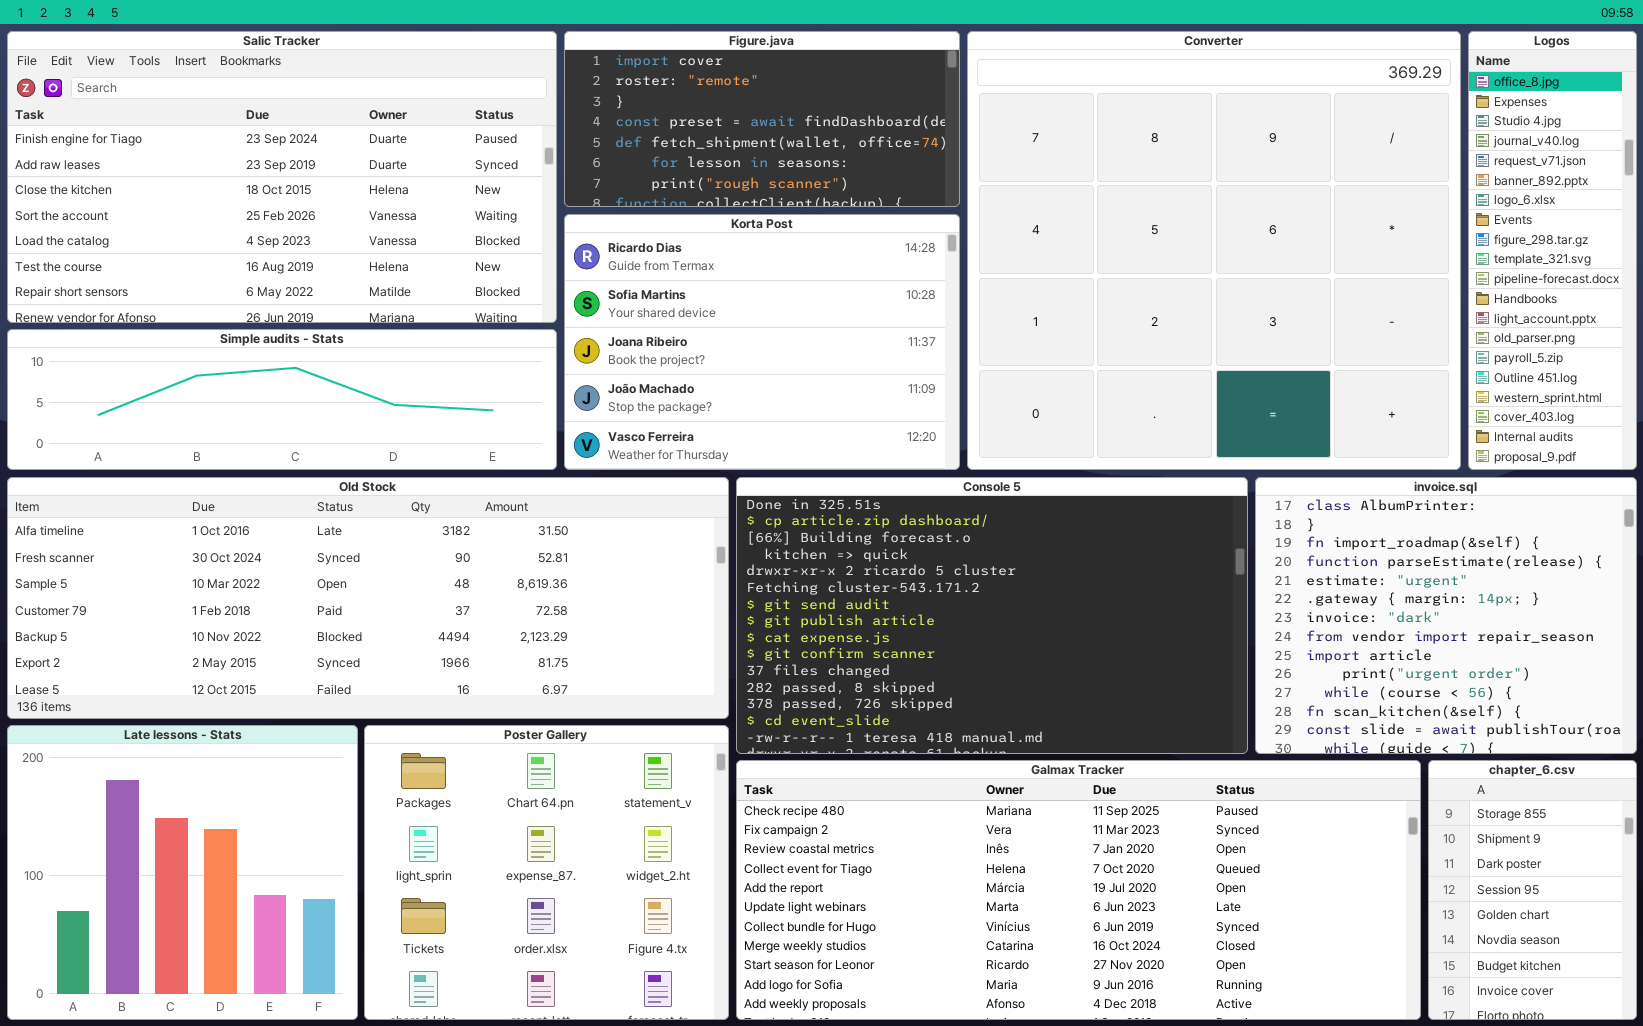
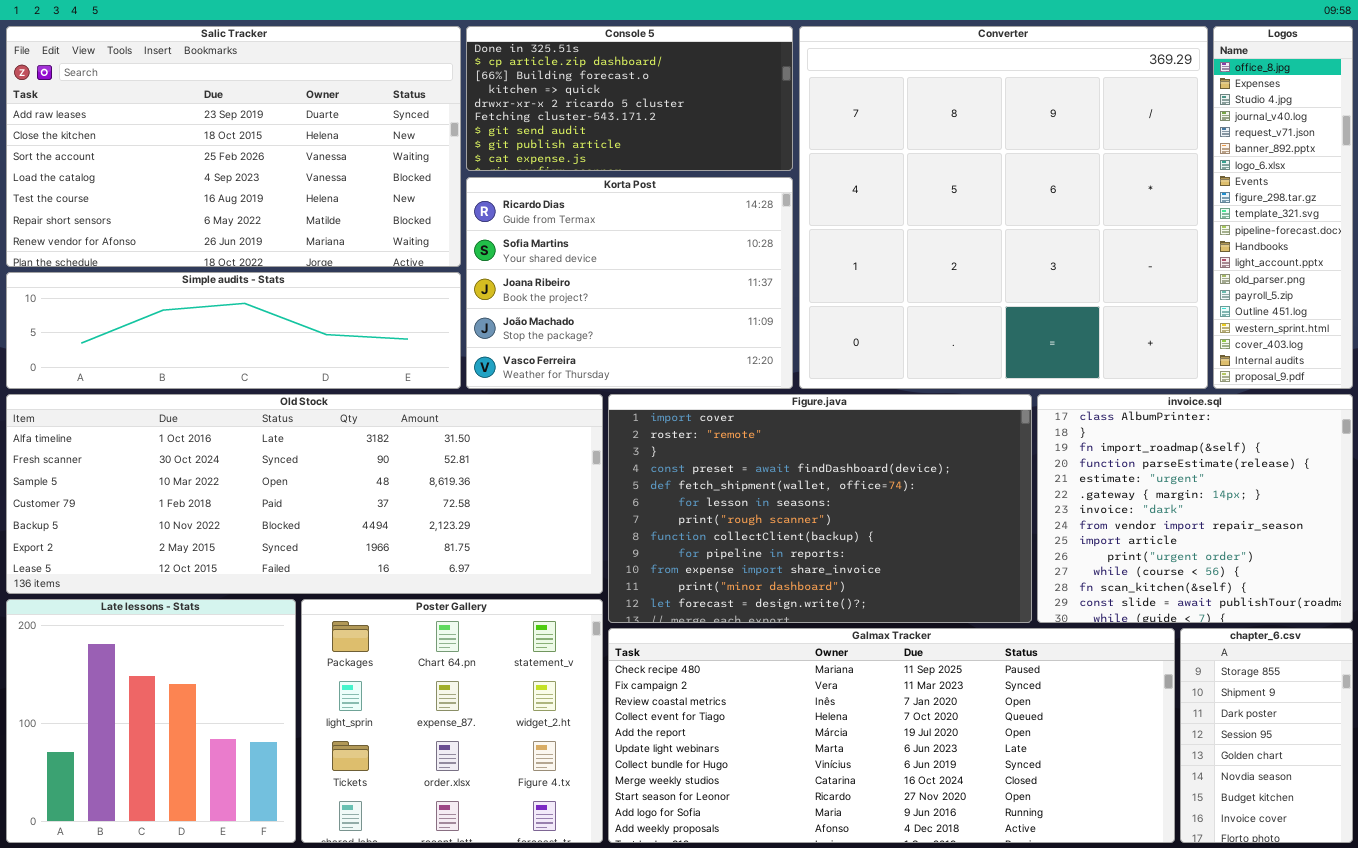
Salic Tracker: [7,31,557,323] -> [6,26,461,267], scrolled down 1 row
Figure.java: [564,31,960,207] -> [608,394,1032,623], moved, resized
Console 5: [736,477,1248,754] -> [466,26,793,171], moved, resized

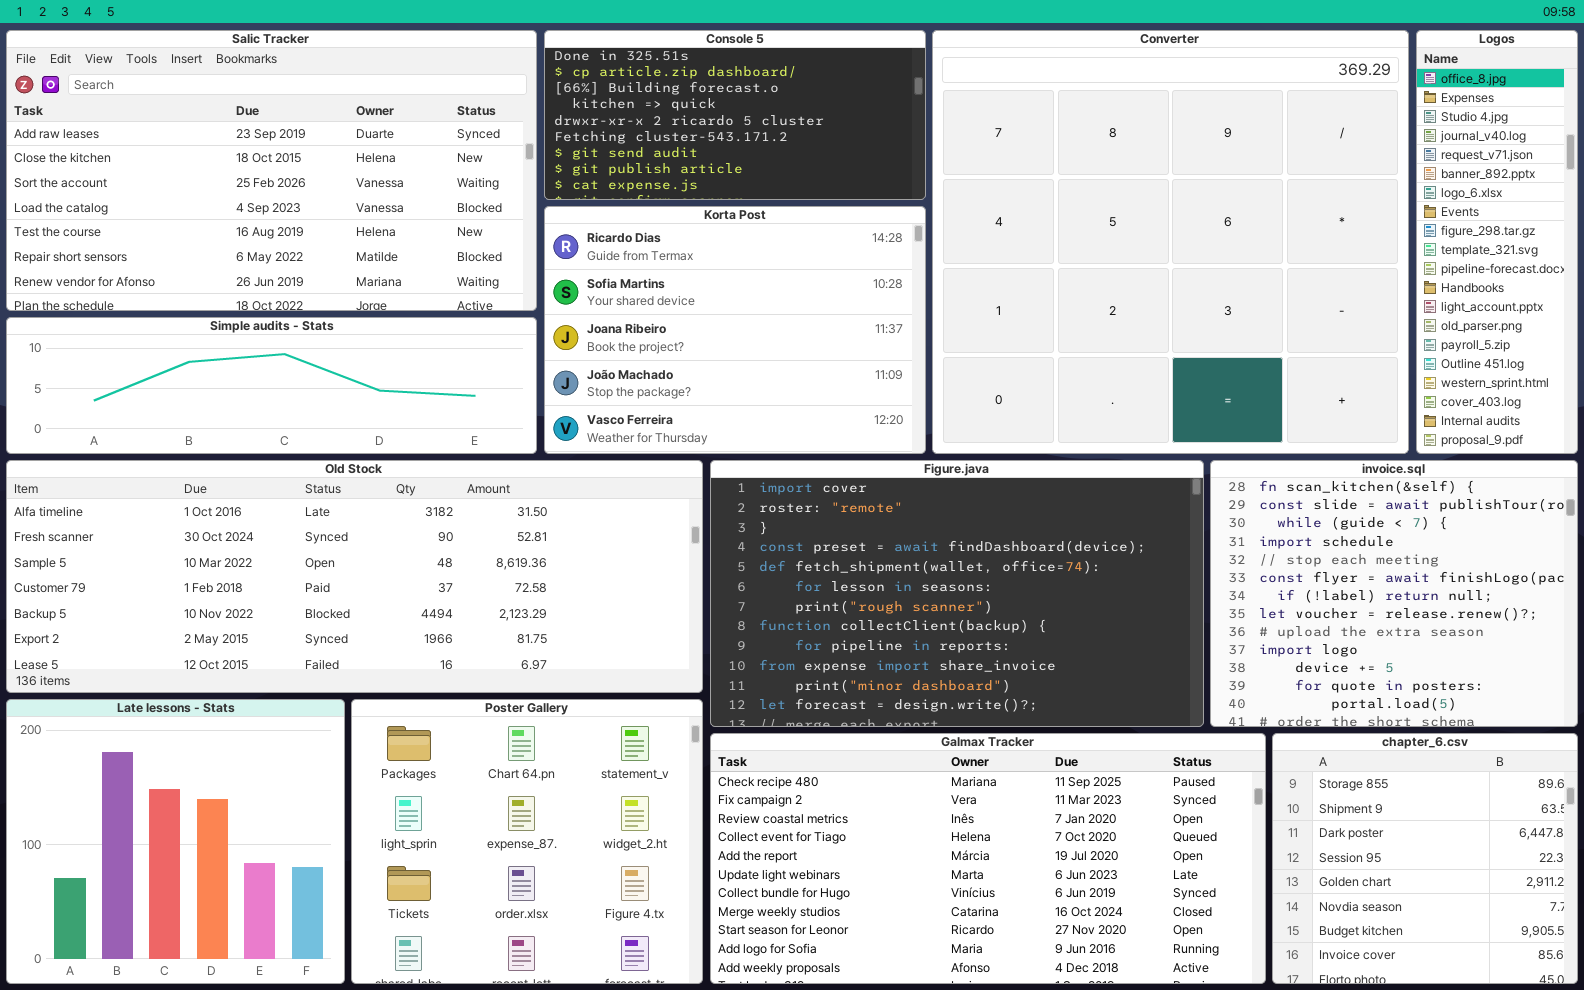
invoice.sql: [1037,394,1353,623] -> [1210,460,1578,727], scrolled down 11 rows
Galmax Tracker: [608,628,1175,843] -> [710,733,1266,984], resized
chapter_6.csv: [1180,628,1353,843] -> [1272,733,1578,984], resized

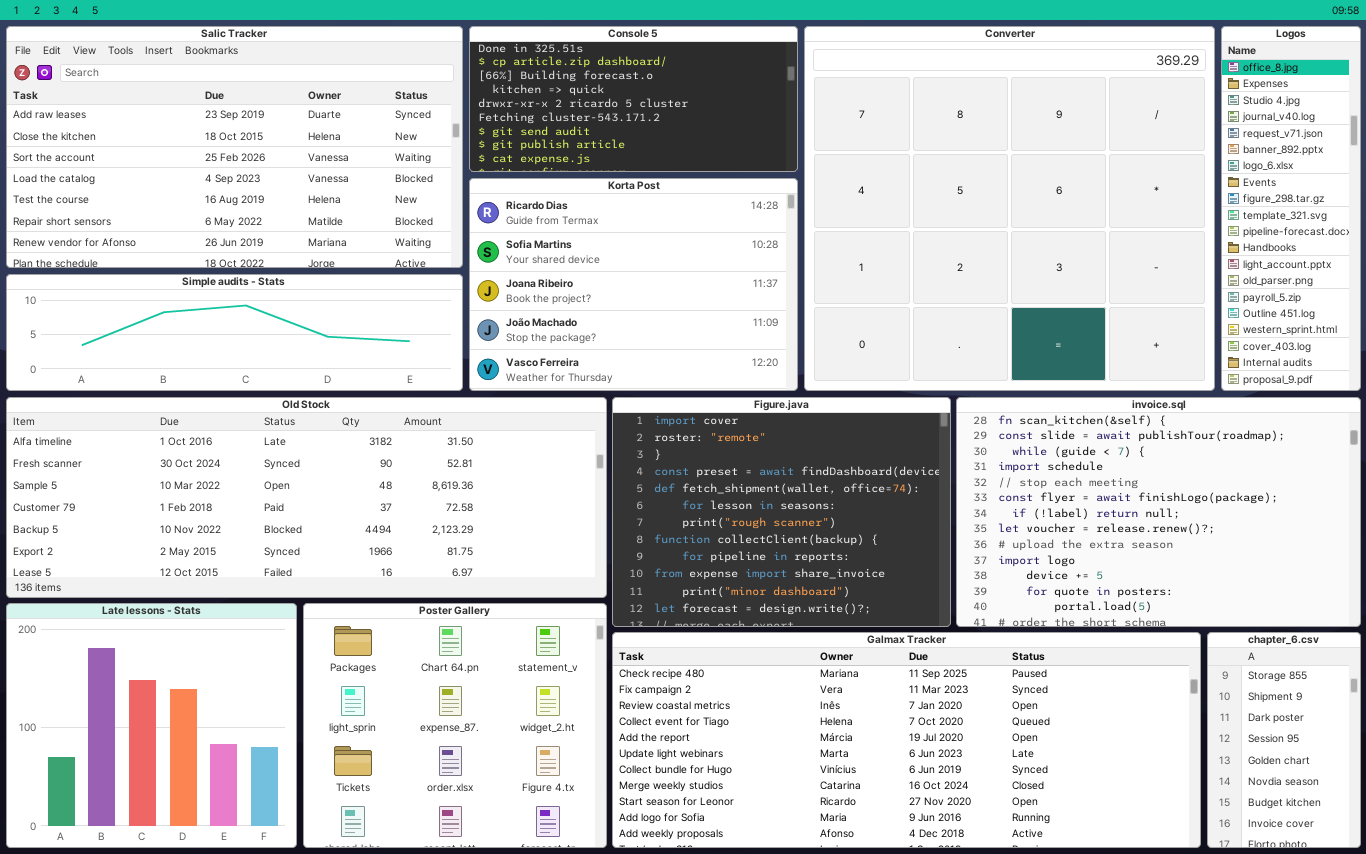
Figure.java: [710,460,1204,727] -> [612,397,951,627], resized
invoice.sql: [1210,460,1578,727] -> [956,397,1361,627], resized
Galmax Tracker: [710,733,1266,984] -> [612,632,1201,848], resized
chapter_6.csv: [1272,733,1578,984] -> [1207,632,1361,848], resized

